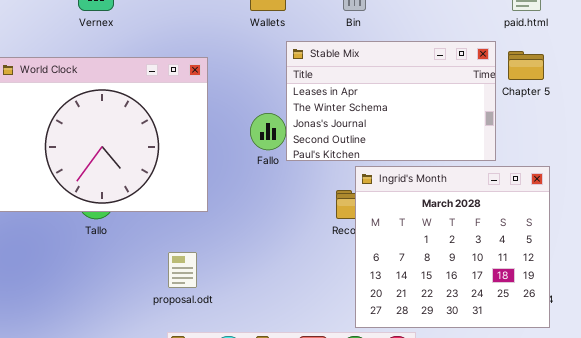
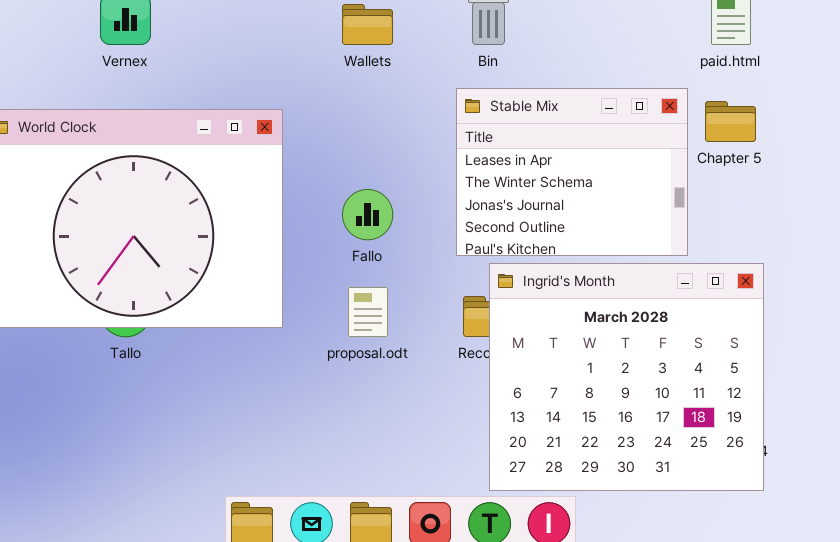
Stable Mix: [286,41,496,161] -> [456,88,688,256], resized
proposal.odt: [168,252,197,288] -> [348,287,388,337], moved

